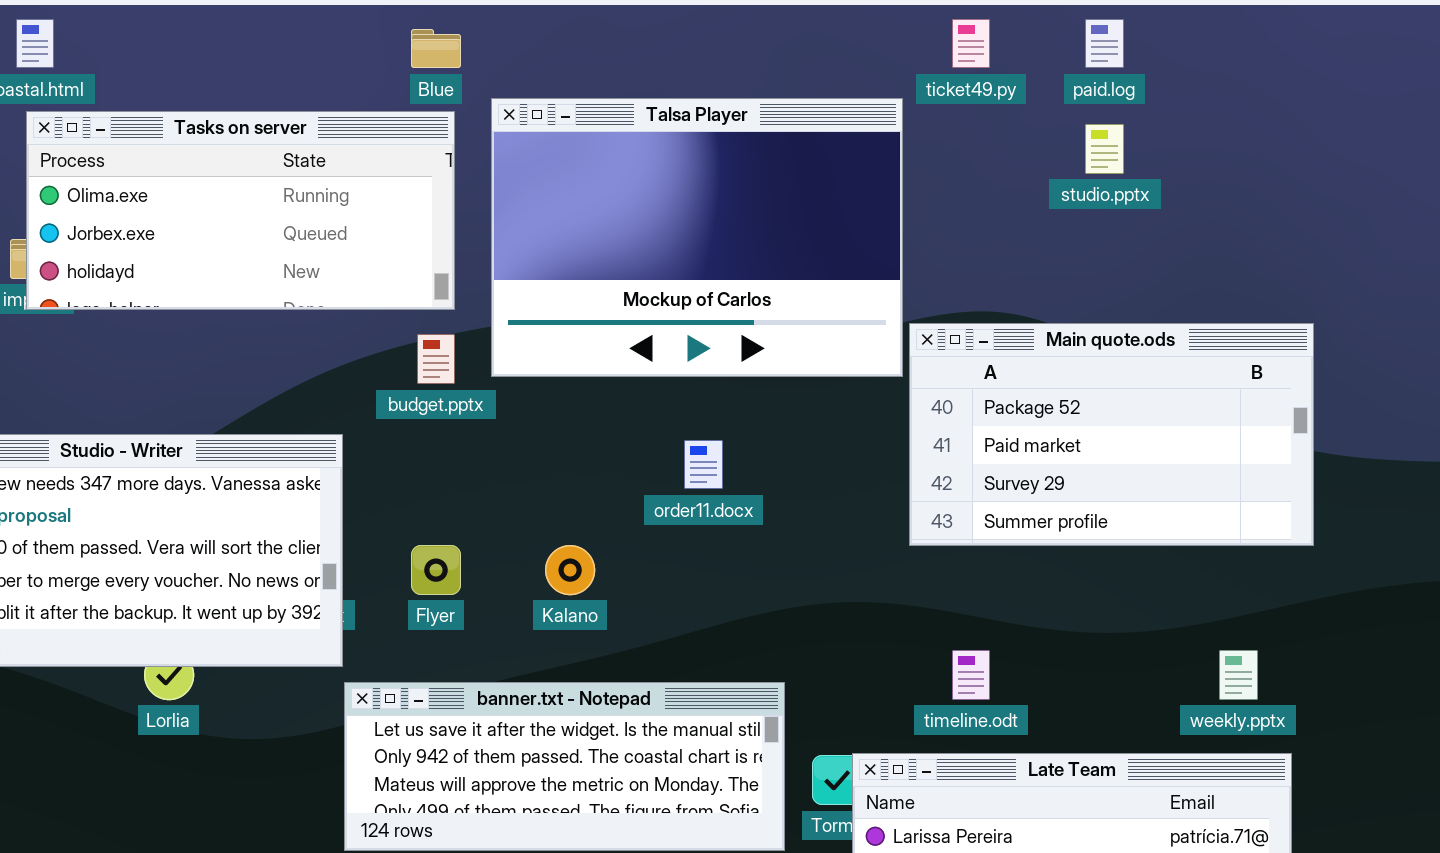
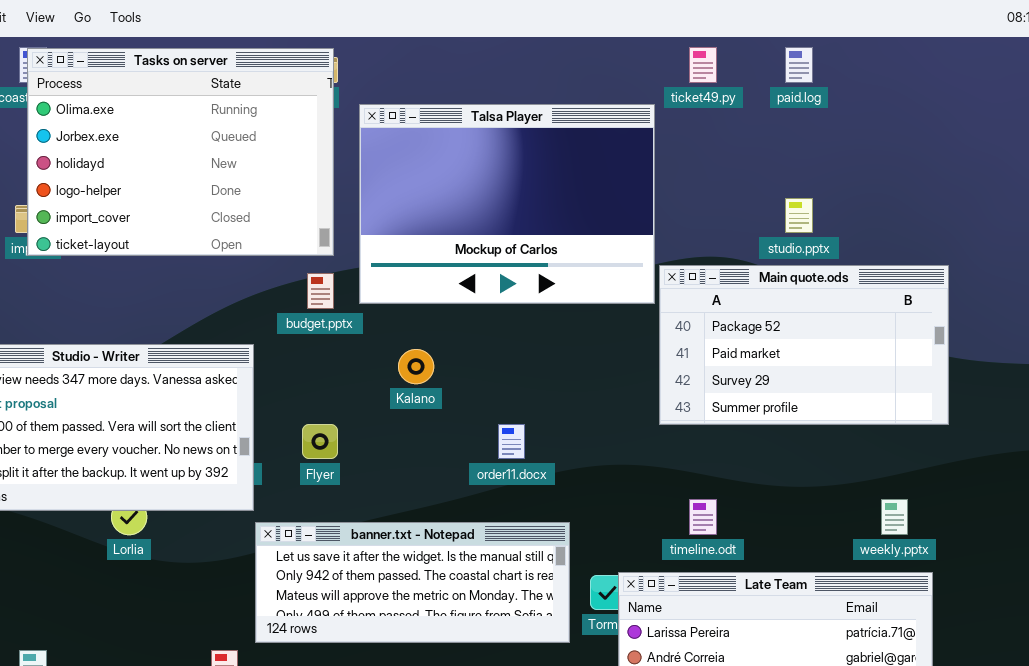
Tasks on server: [26,111,455,310] -> [27,48,334,256], resized
studio.pptx: [1085,124,1124,174] -> [785,198,813,233], moved
order11.docx: [684,440,723,489] -> [498,424,525,459], moved
Kalano: [545,545,595,595] -> [398,349,434,384], moved

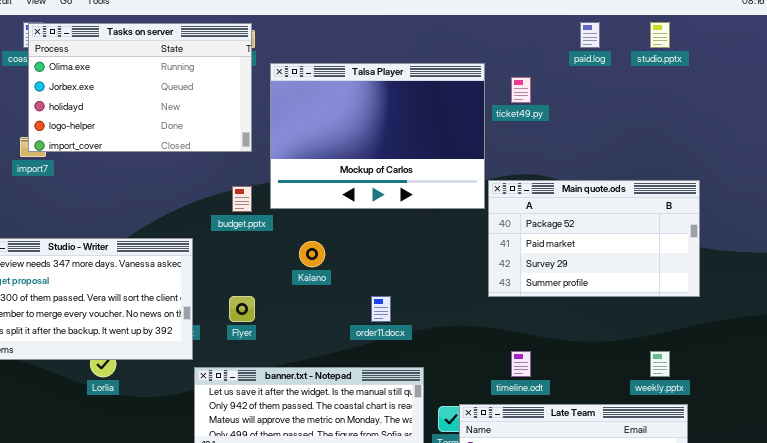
ticket49.py: [689,47,717,83] -> [511,77,531,103], moved
Tasks on server: [27,48,334,256] -> [28,23,252,152], resized
studio.pptx: [785,198,813,233] -> [650,22,670,48], moved

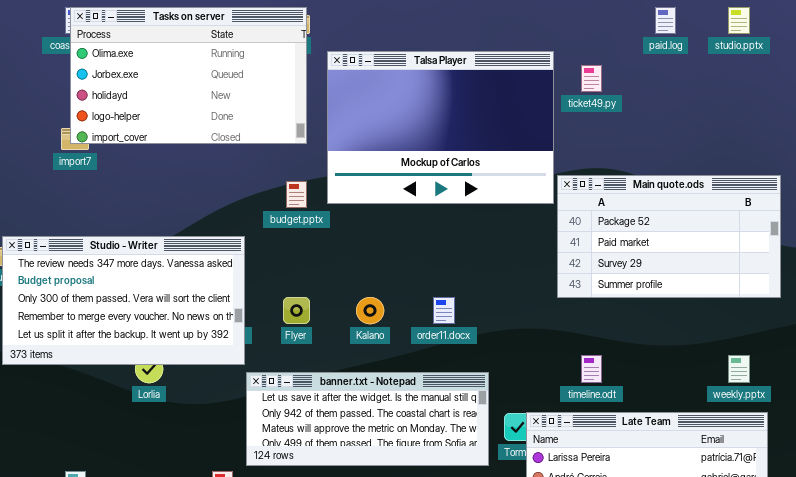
Kalano: [299,241,325,267] -> [356,297,384,324], moved

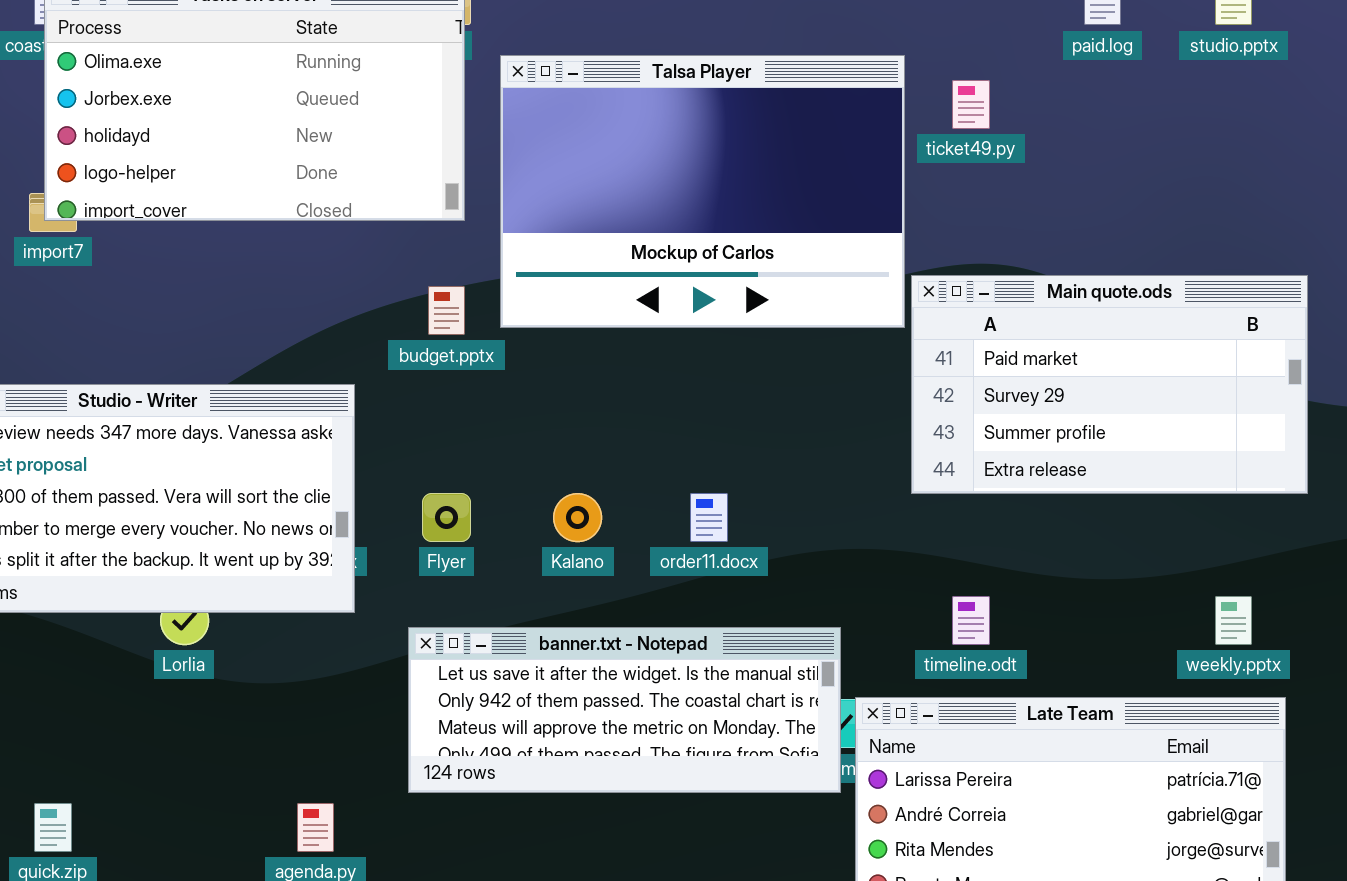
Main quote.ods: [557,175,781,298] -> [911,275,1308,494], scrolled down 1 row
banner.txt - Notepad: [246,372,489,466] -> [408,627,841,793], moved

